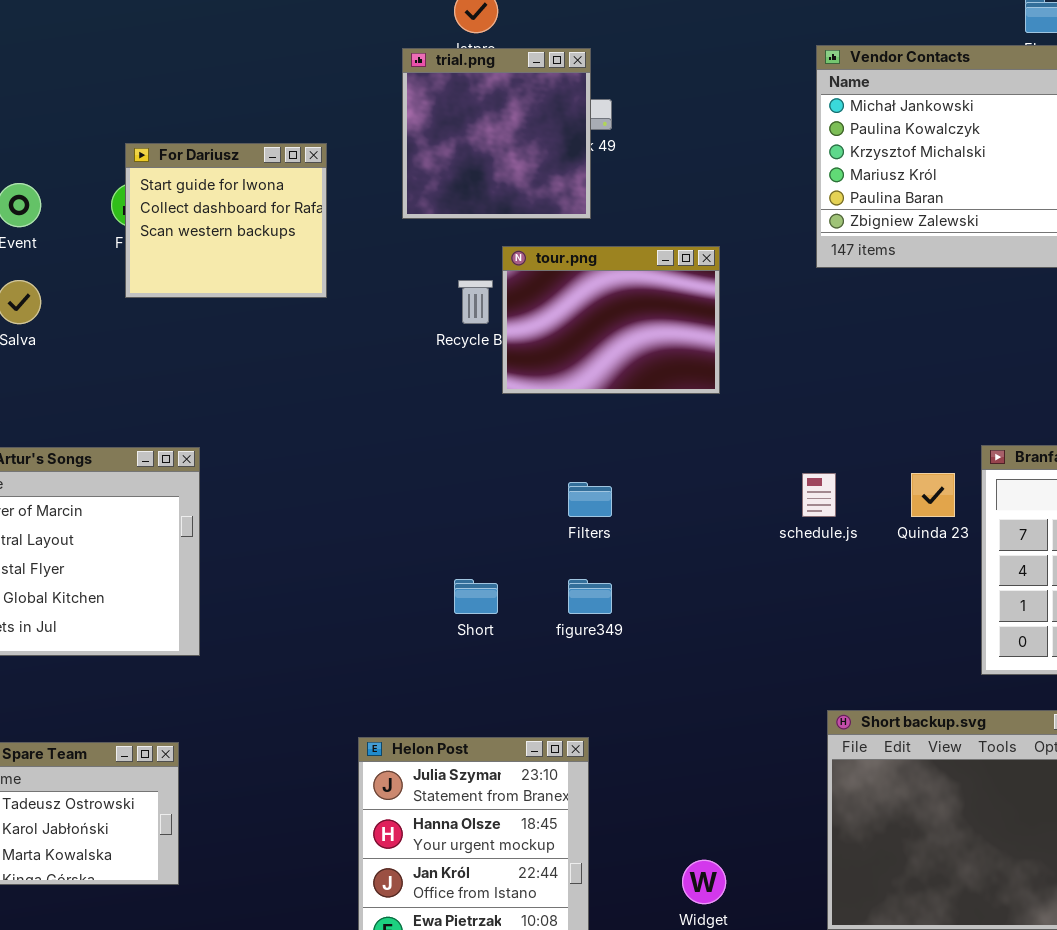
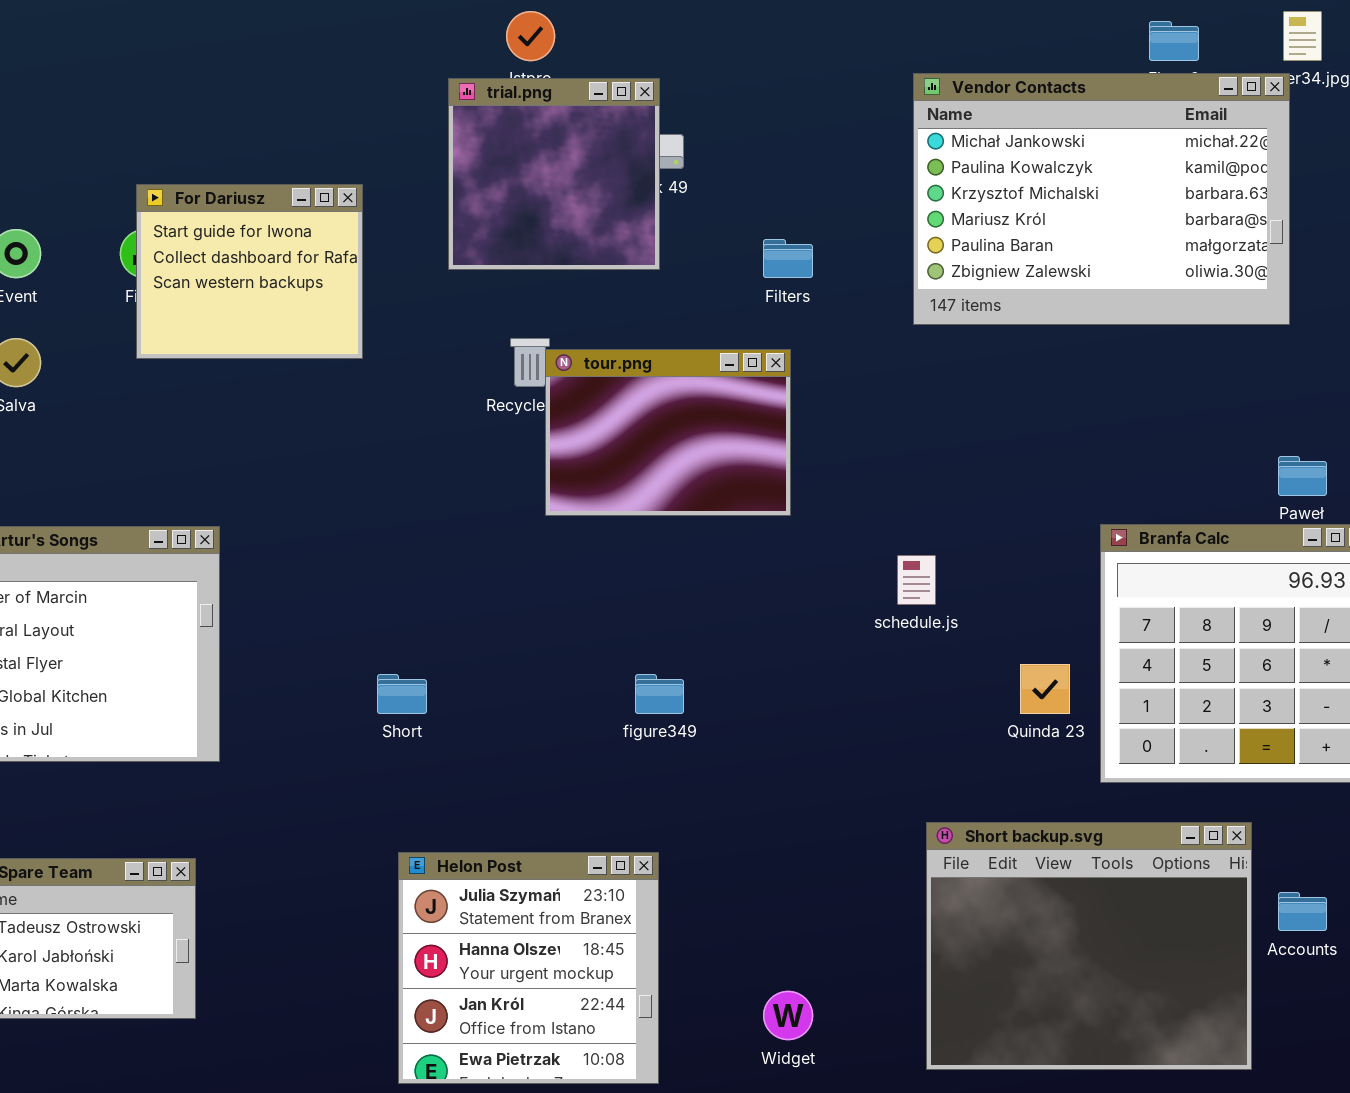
tour.png: [502,246,720,394] -> [545,349,791,516], moved
Quinda 23: [911,473,955,517] -> [1020,664,1070,714], moved
Filters: [568,482,612,517] -> [763,239,813,278], moved
Short: [454,579,498,614] -> [377,674,427,714], moved

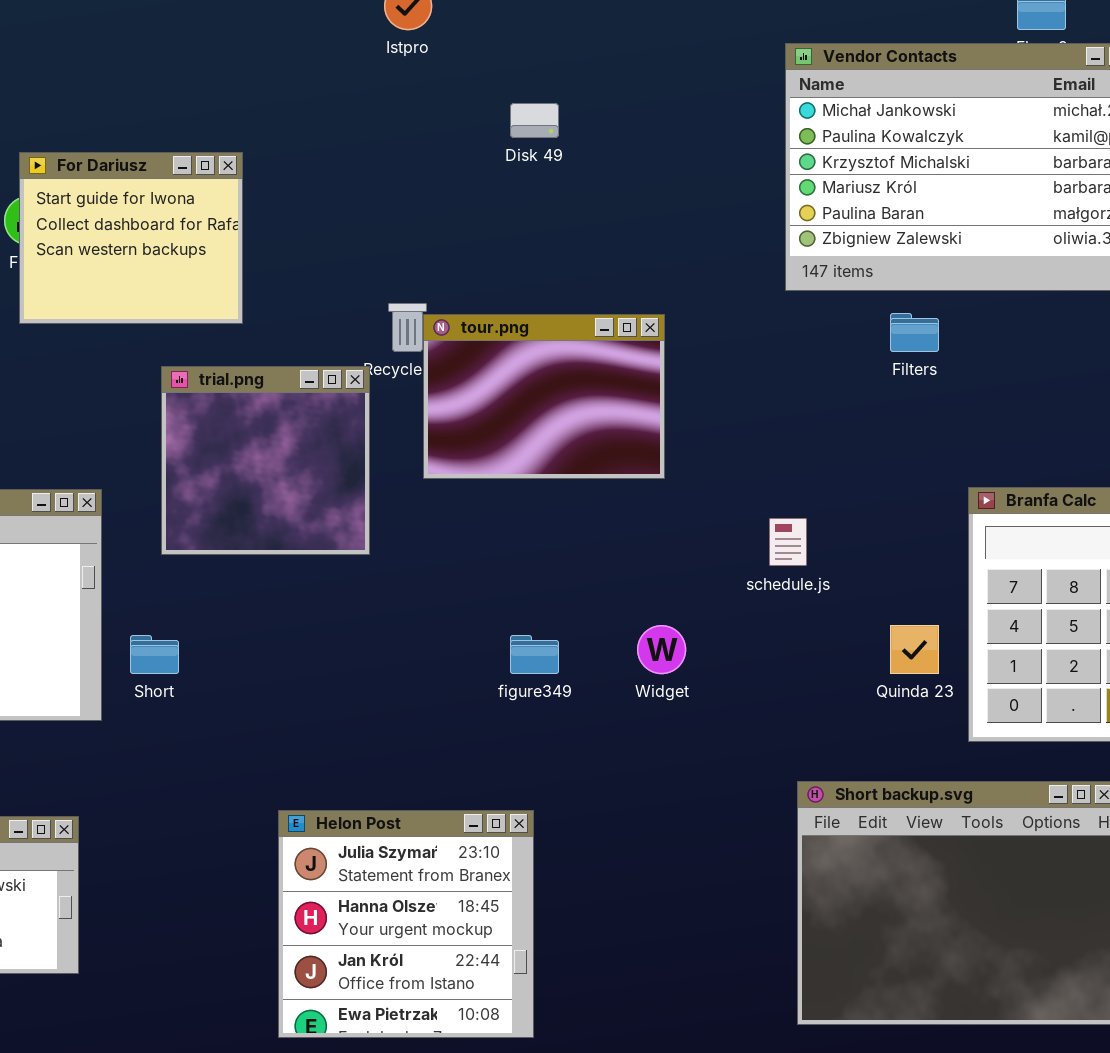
trial.png: [448,78,660,270] -> [161,366,370,555], moved
Filters: [763,239,813,278] -> [890,313,939,352], moved
Short: [377,674,427,714] -> [130,635,179,674], moved
Widget: [763,991,813,1040] -> [637,625,686,674], moved

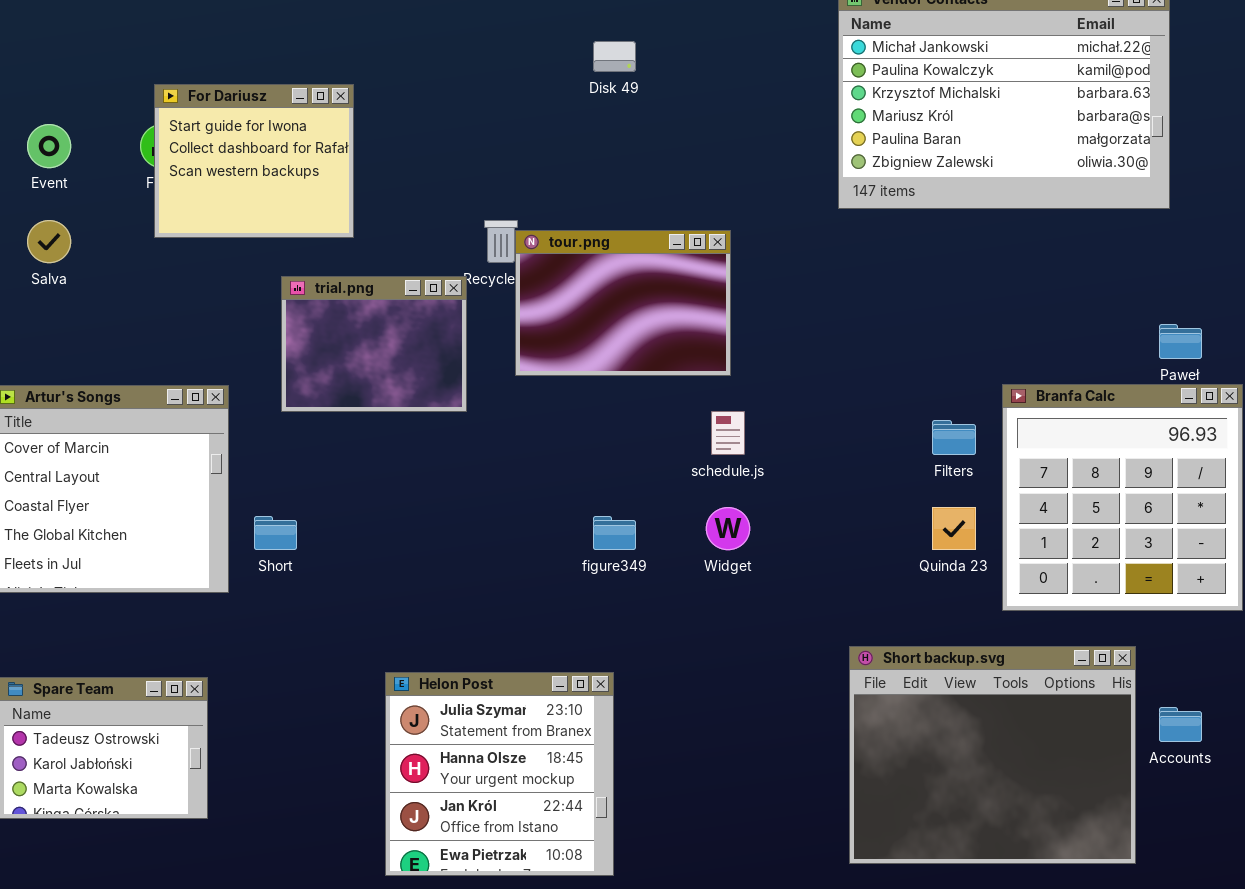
Filters: [890,313,939,352] -> [932,420,976,455], moved
trial.png: [161,366,370,555] -> [281,276,467,412], resized
schedule.js: [769,518,807,566] -> [711,411,745,455], moved

